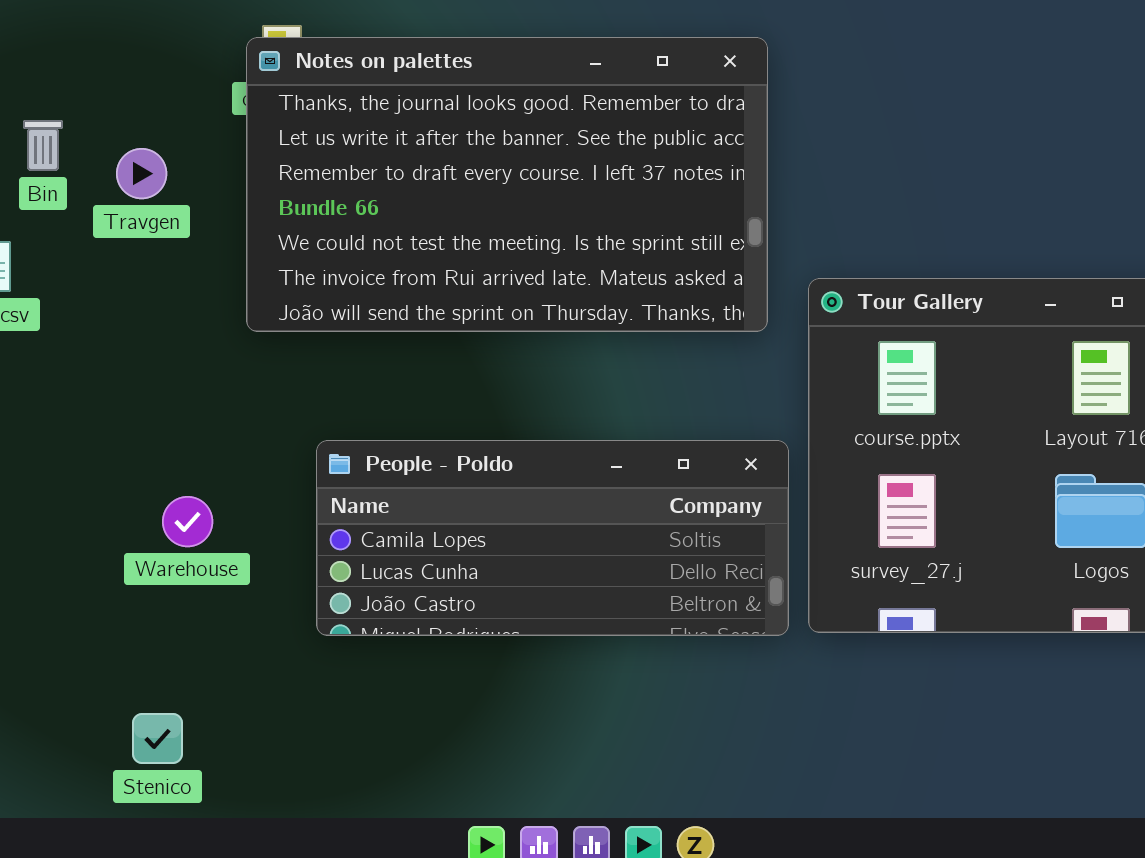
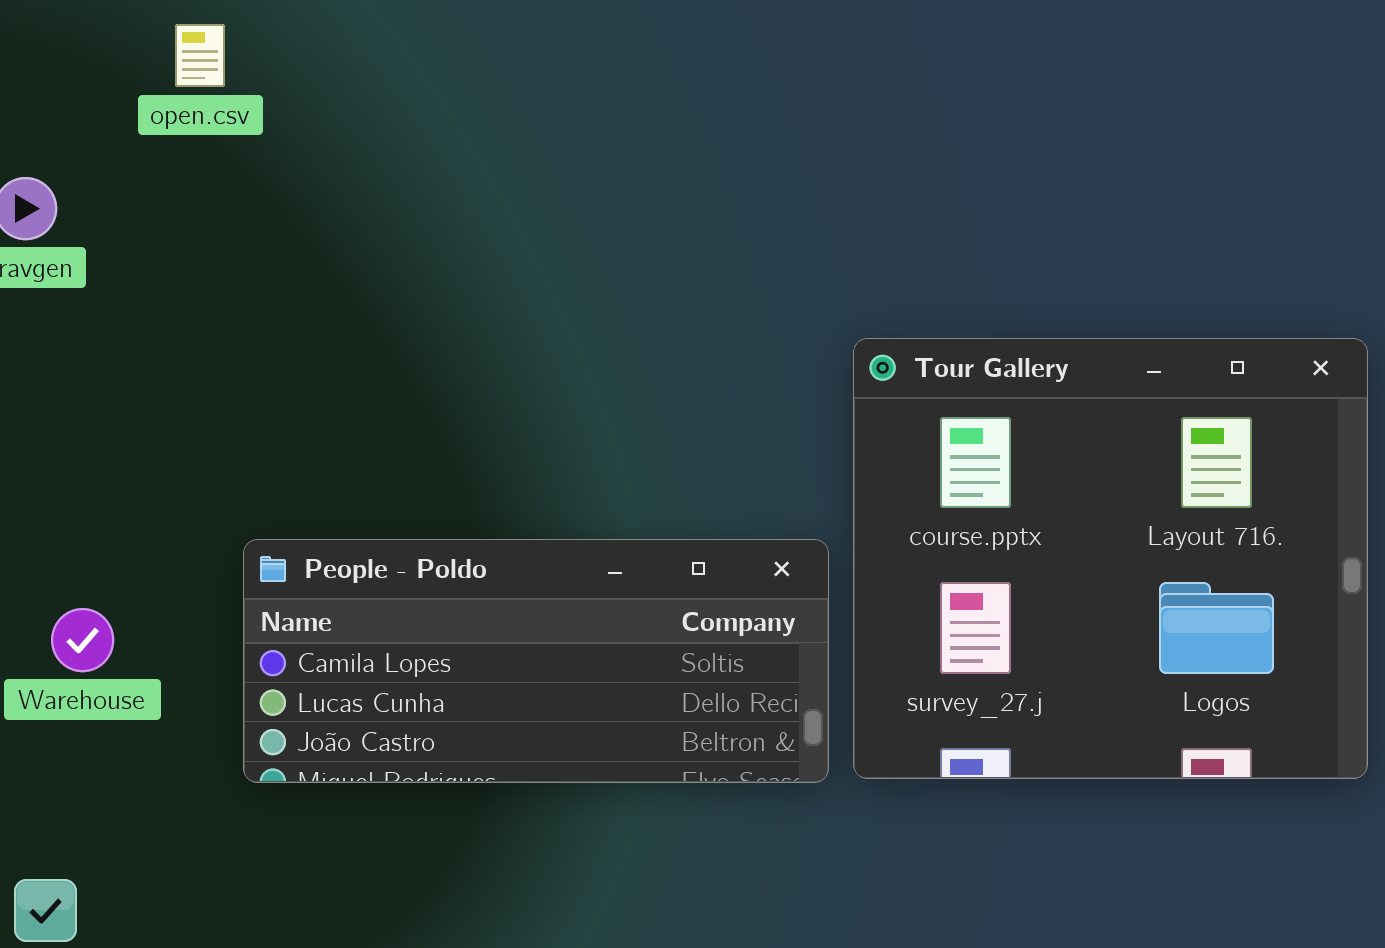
Notes on palettes: [246,37,768,332] -> none, closed

